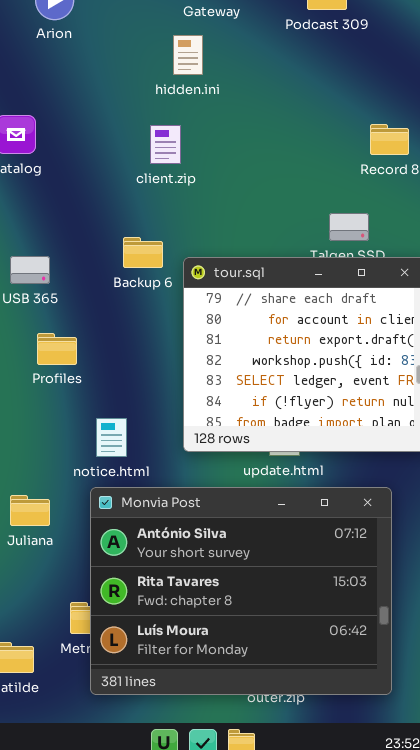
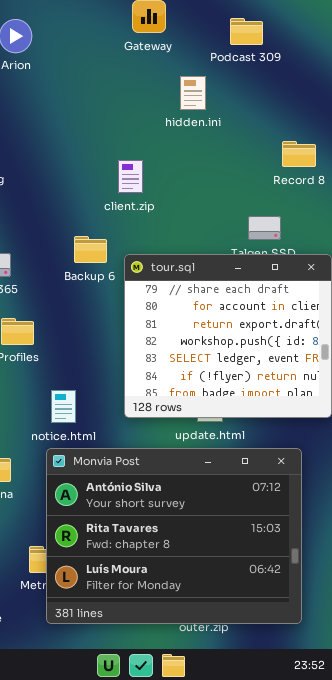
hidden.ini: [173,35,203,75] -> [180,76,206,110], moved
client.zip: [150,125,181,164] -> [118,160,143,193], moved

